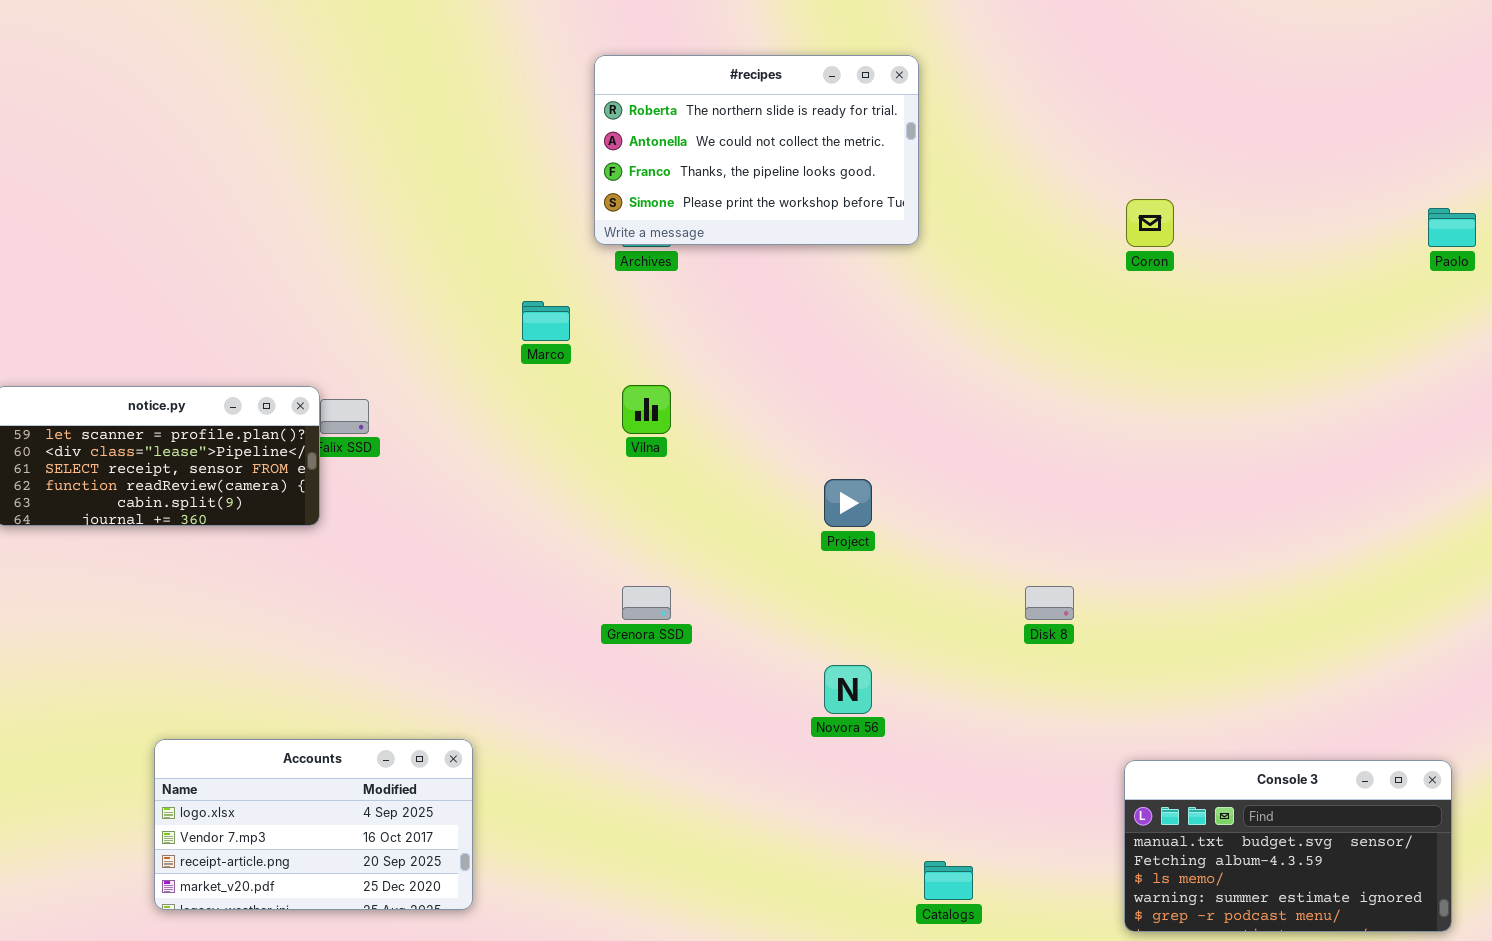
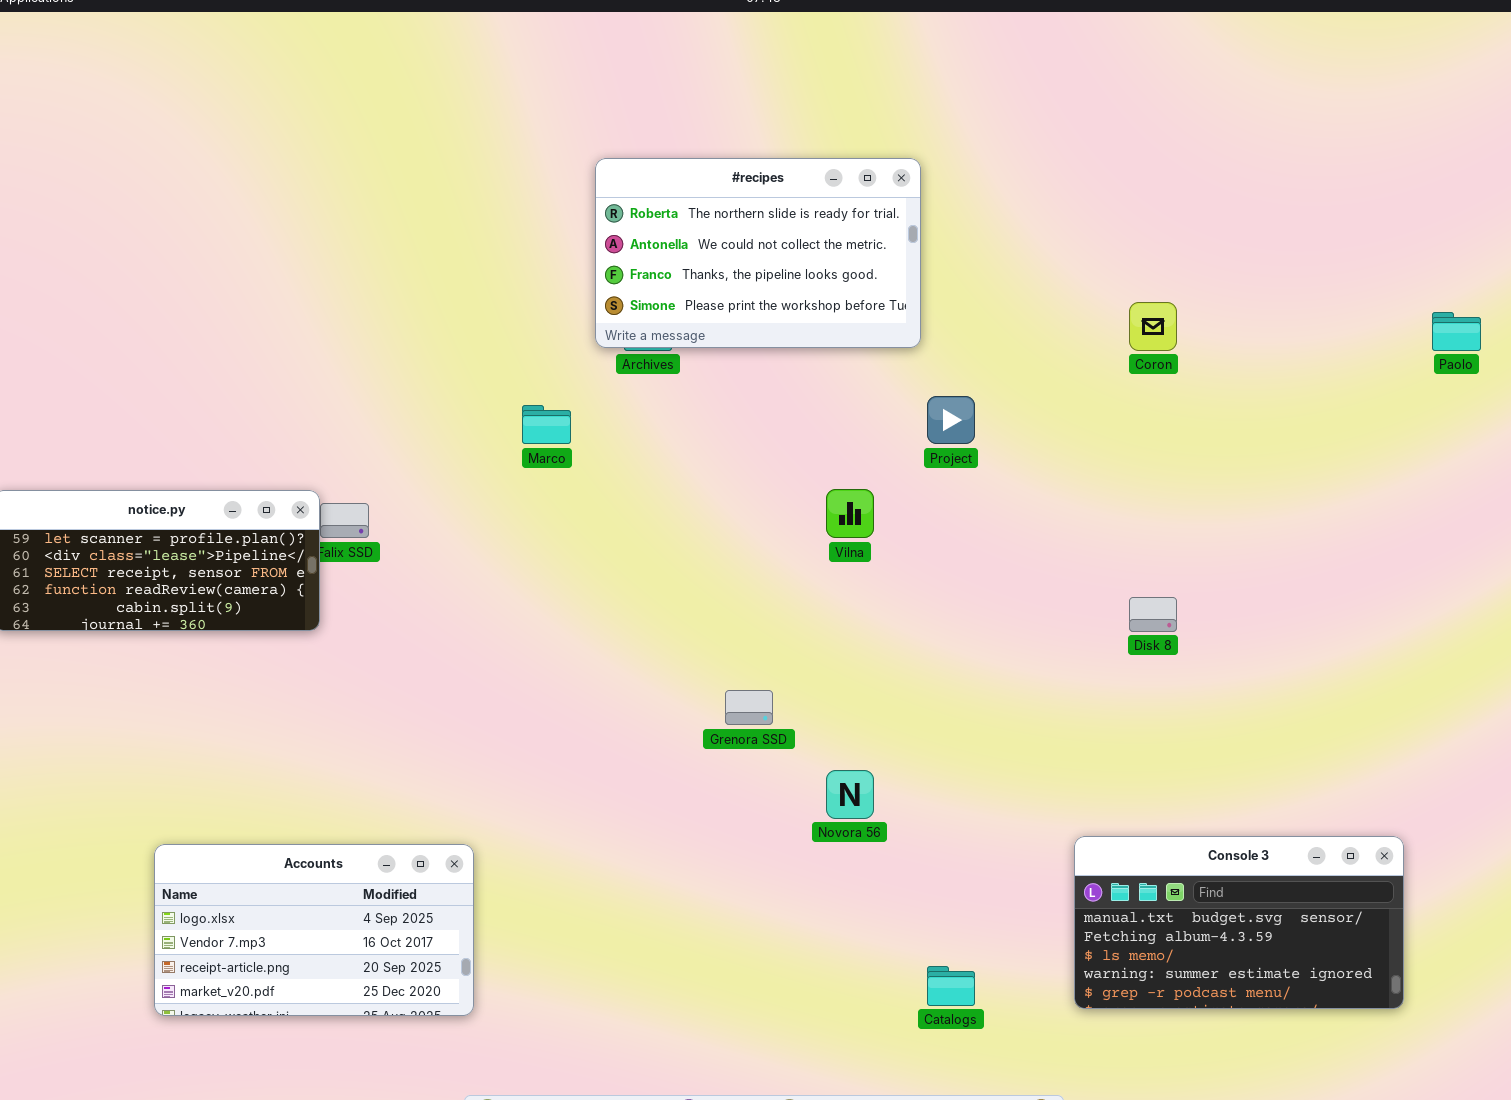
Vilna: [622,385,671,434] -> [826,489,874,538], moved
Project: [824,479,872,527] -> [927,396,975,444], moved
Grenora SSD: [622,586,671,620] -> [725,690,773,725], moved
Disk 8: [1025,586,1074,620] -> [1129,597,1177,632], moved
Console 3: [1124,760,1452,932] -> [1074,836,1404,1009], moved

